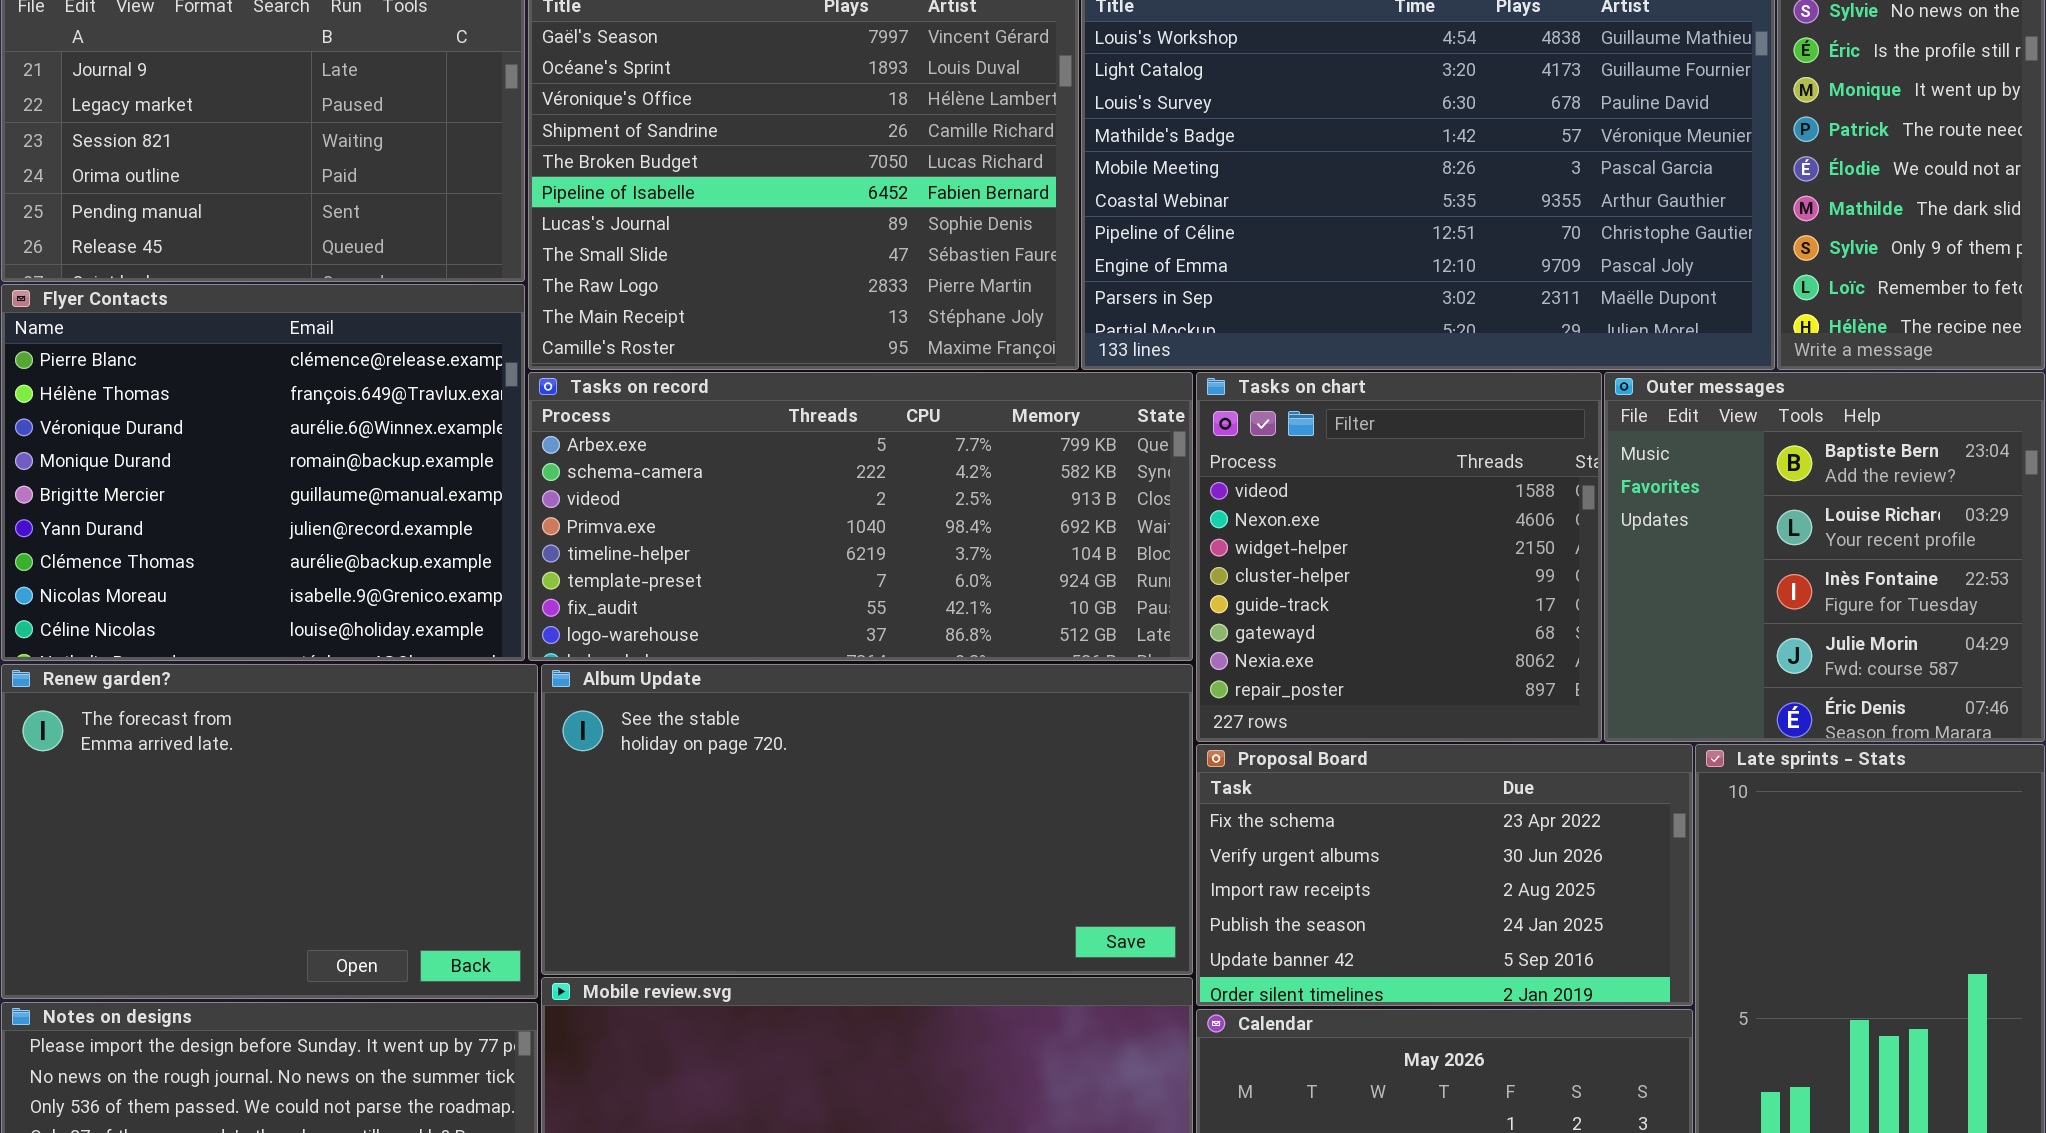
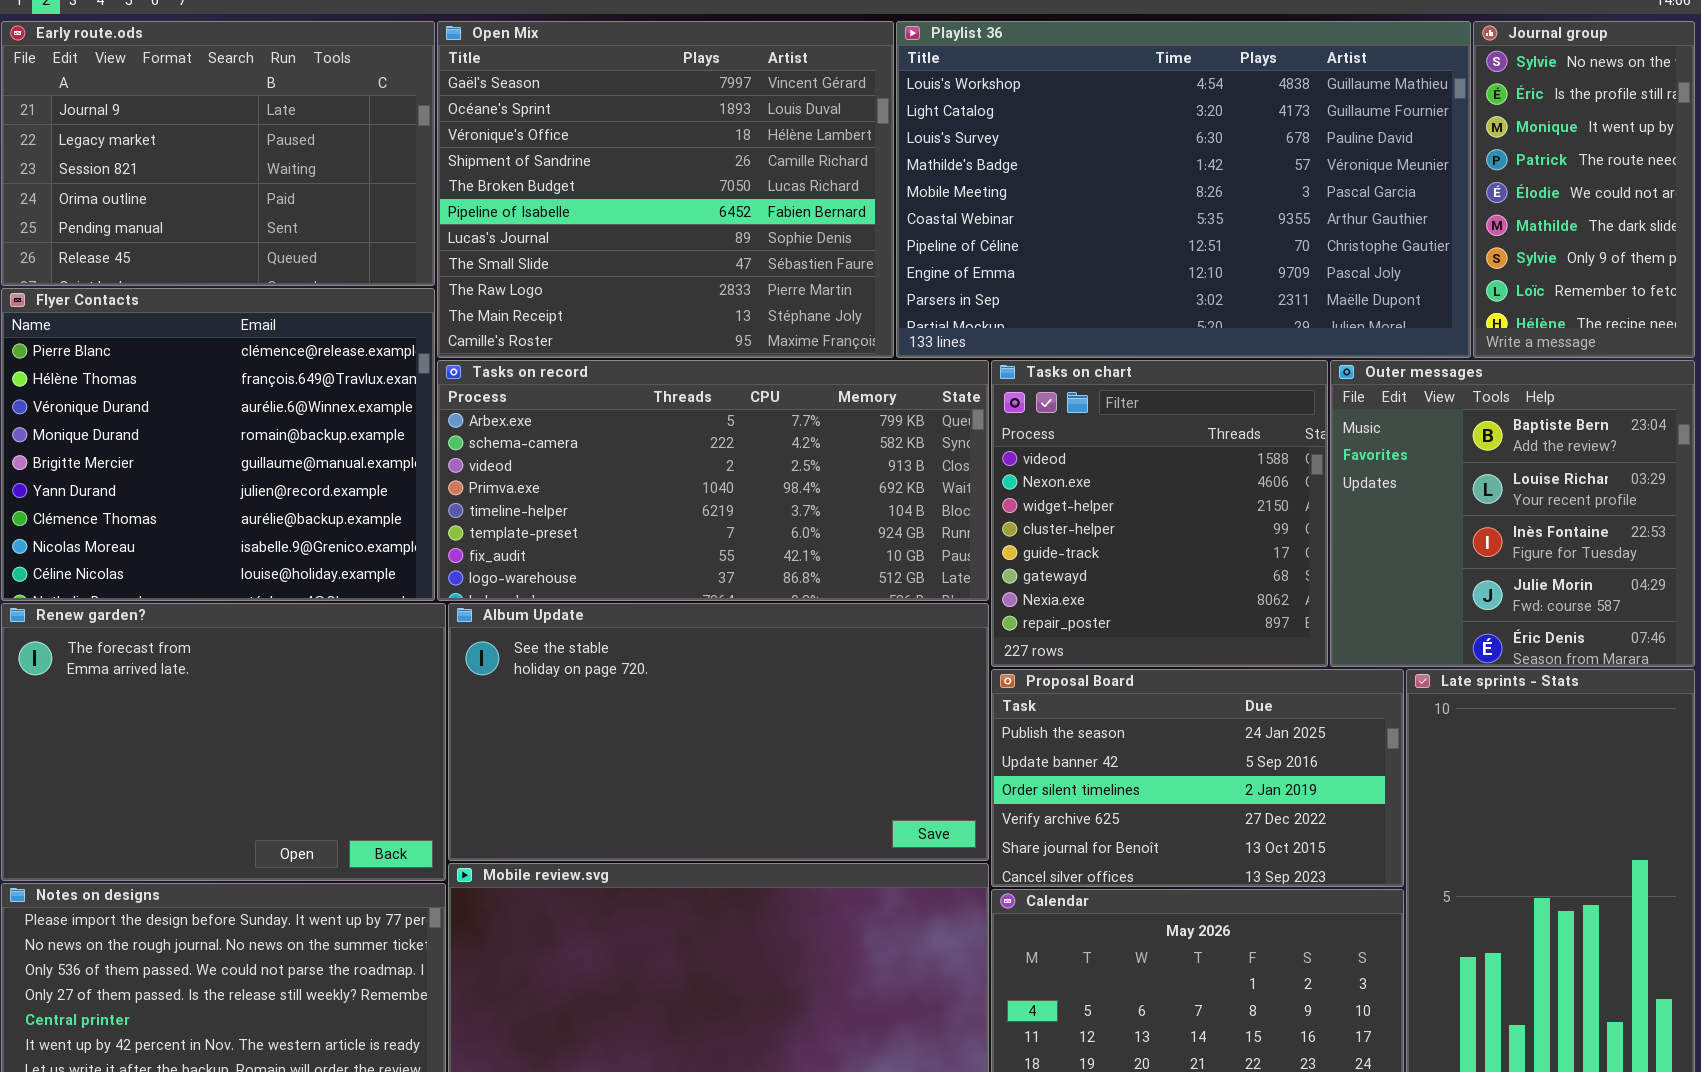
Proposal Board: [1196,744,1693,1006] -> [991,669,1404,887], scrolled down 3 rows

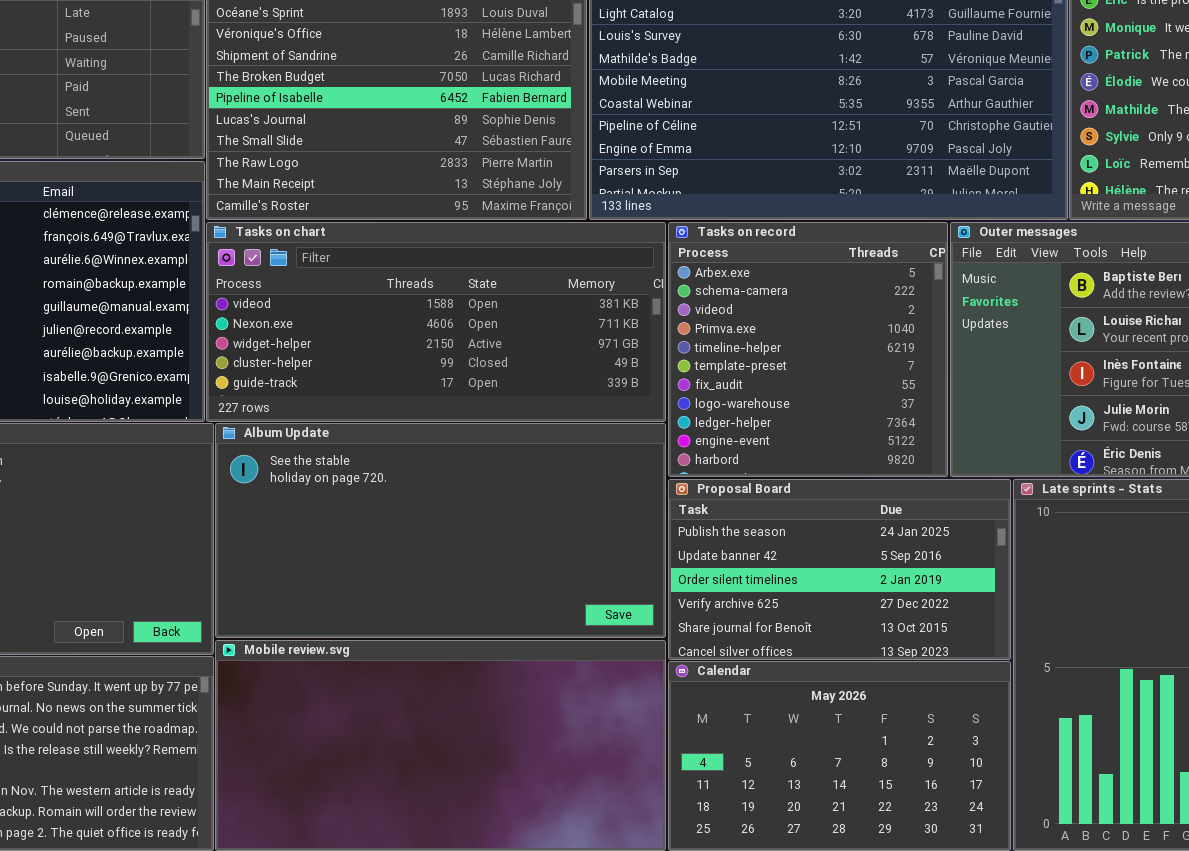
Tasks on record: [437,360,989,601] -> [668,222,948,477], moved, resized
Tasks on chart: [991,360,1328,667] -> [206,222,666,422], moved, resized

